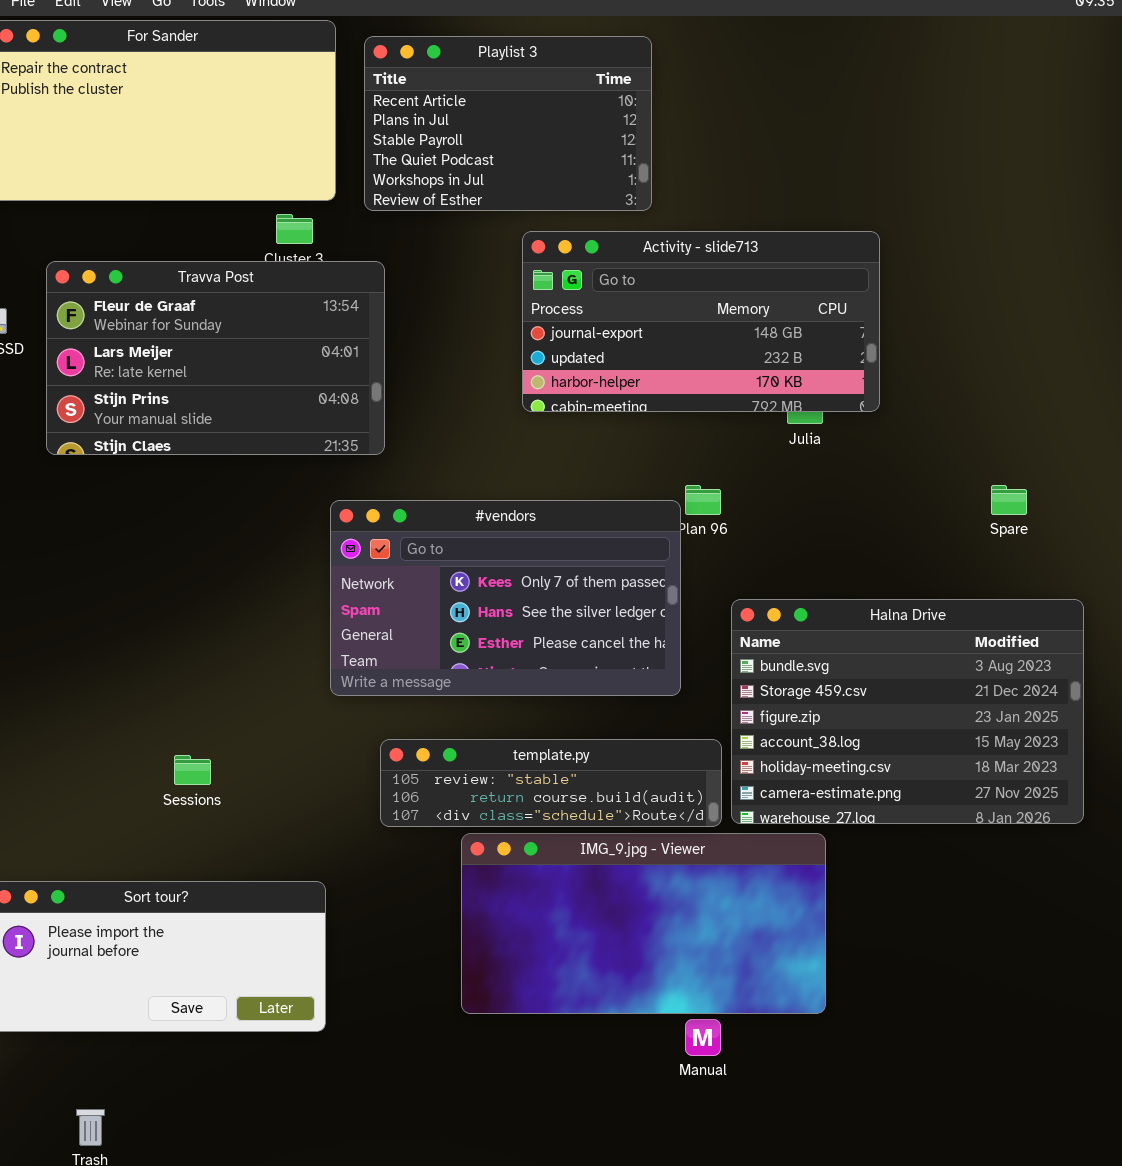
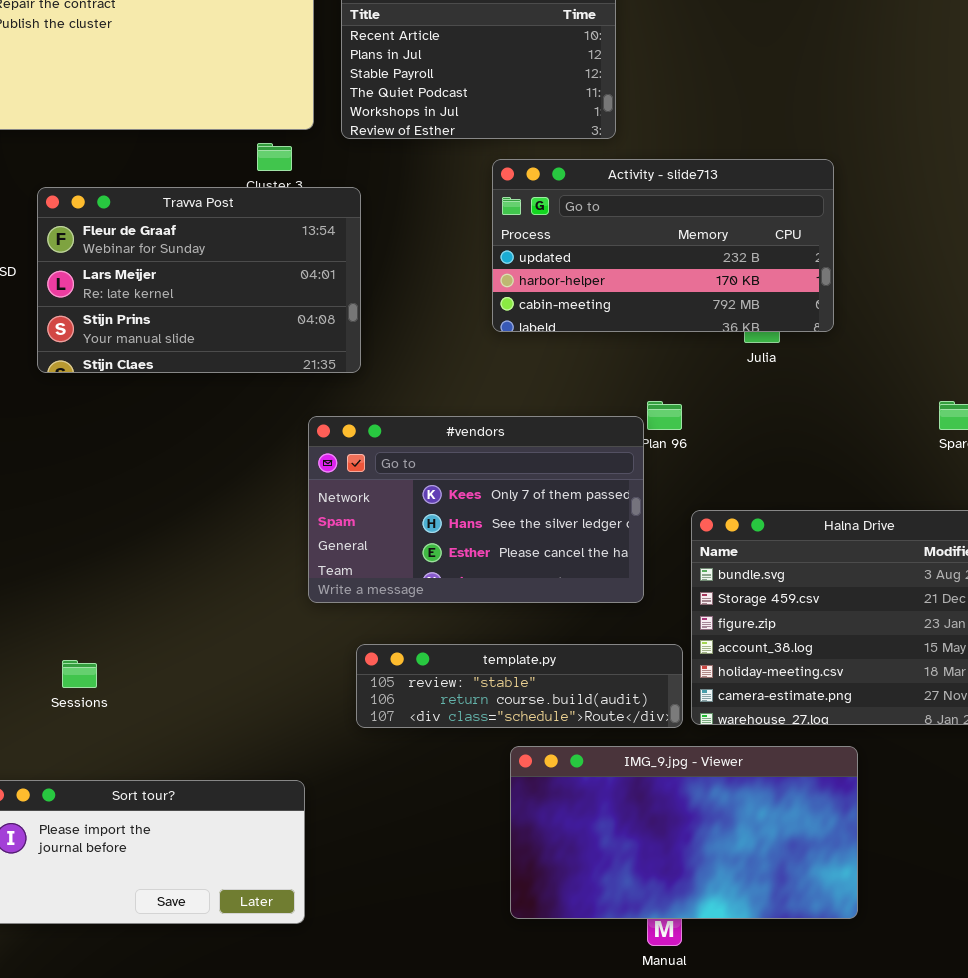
Activity - slide713: [522,231,880,412] -> [492,159,834,332], scrolled down 1 row
Sessions: [174,755,211,785] -> [62,660,97,688], moved
IMG_9.jpg - Viewer: [461,833,826,1014] -> [510,746,858,919], moved

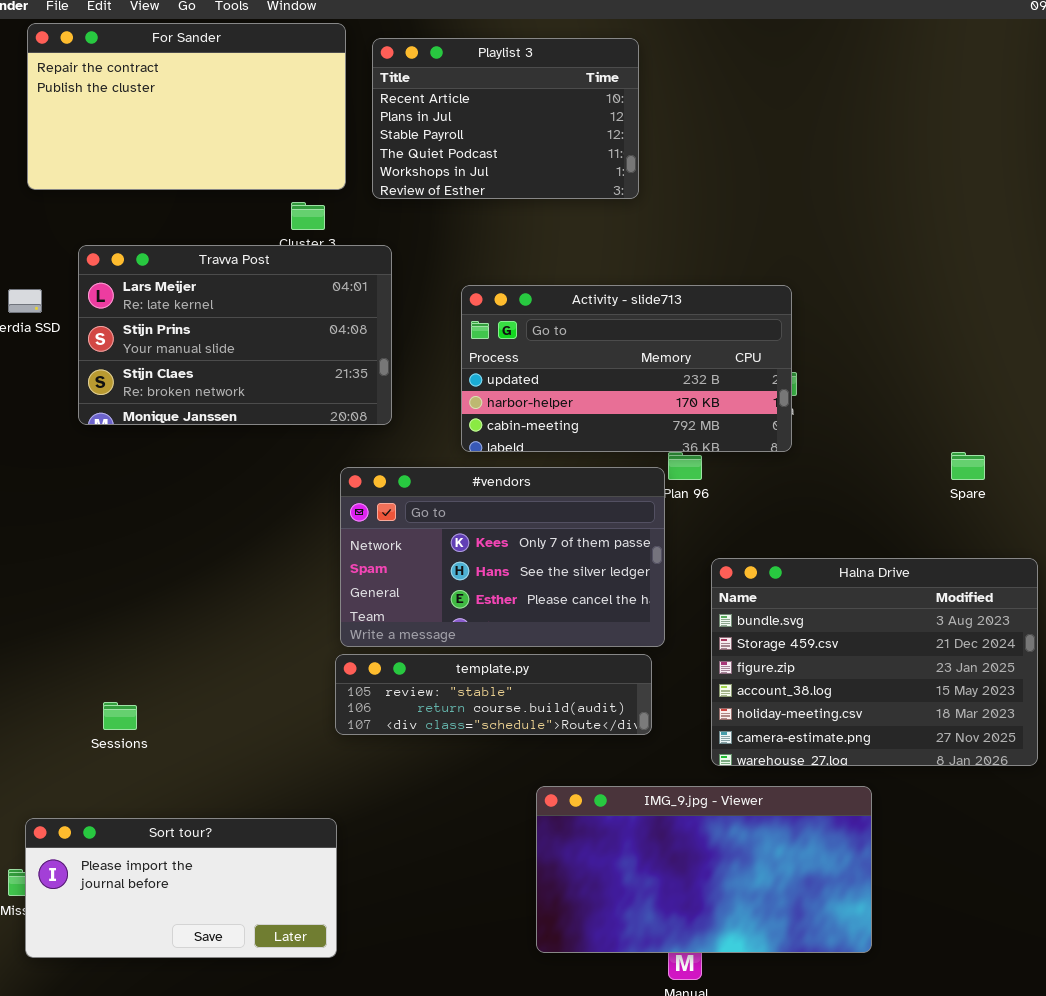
Activity - slide713: [492,159,834,332] -> [461,285,792,452], moved
Travva Post: [37,187,361,373] -> [78,245,392,425], scrolled down 1 row
template.py: [356,644,683,728] -> [335,654,652,735], moved

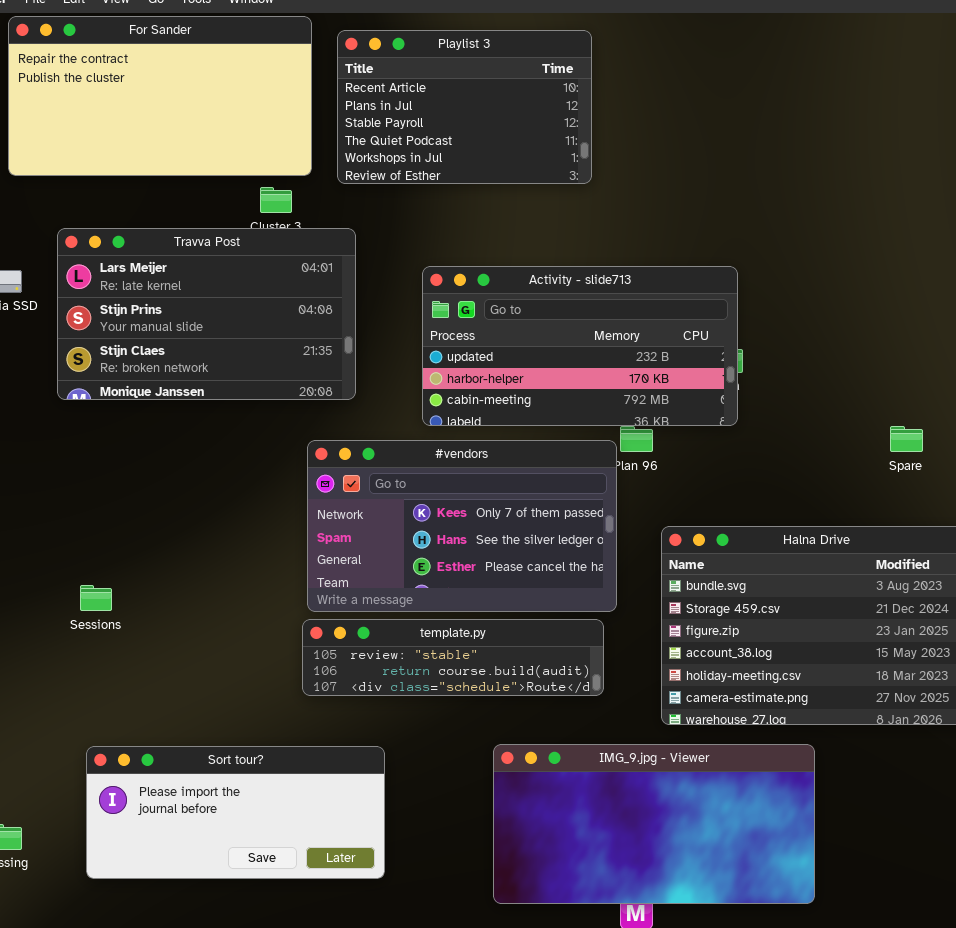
Sessions: [103,702,137,730] -> [80,585,112,611], moved
Sort tour?: [25,818,337,958] -> [86,746,385,879], moved

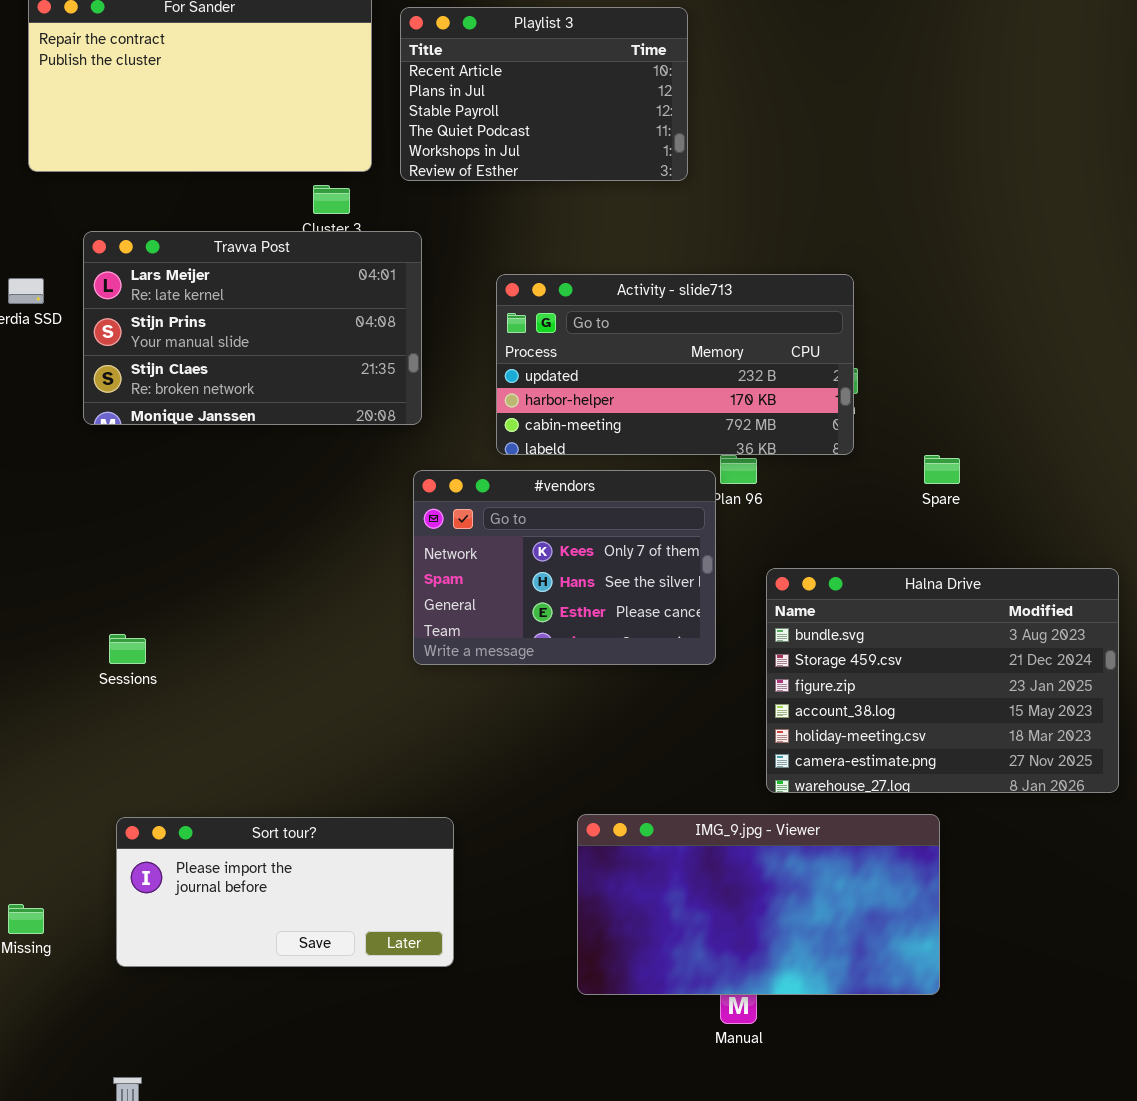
Spare: [890,426,923,452] -> [924,455,960,484], moved
#vendors: [307,440,617,612] -> [413,470,716,665], resized
template.py: [302,619,604,696] -> none, closed

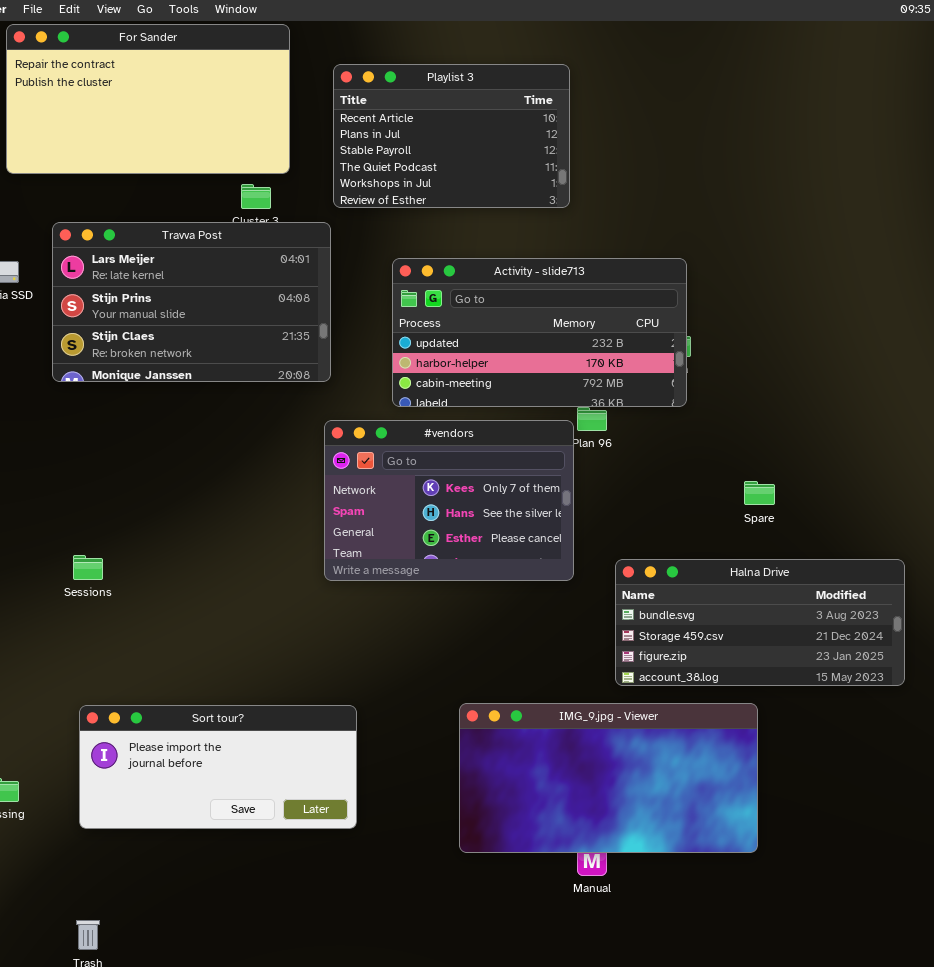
Playlist 3: [400,7,688,181] -> [333,64,570,208], moved
Spare: [924,455,960,484] -> [744,481,775,505], moved
Halna Drive: [766,568,1119,793] -> [615,559,905,686], resized

